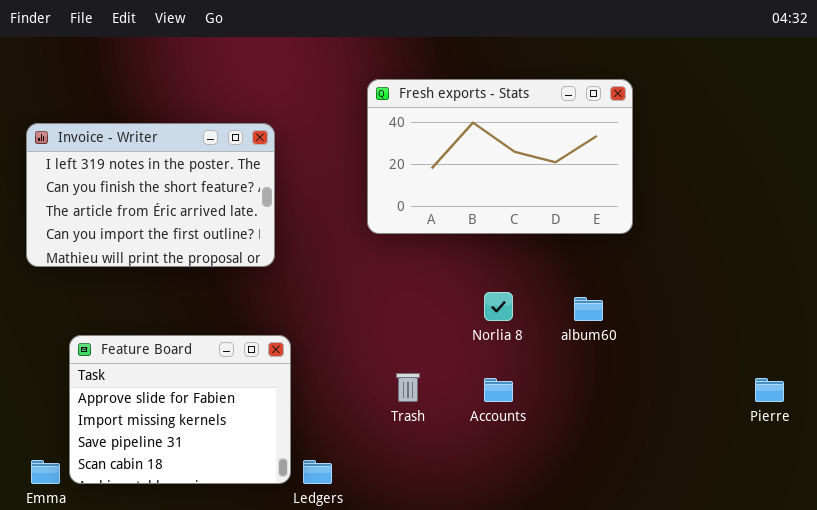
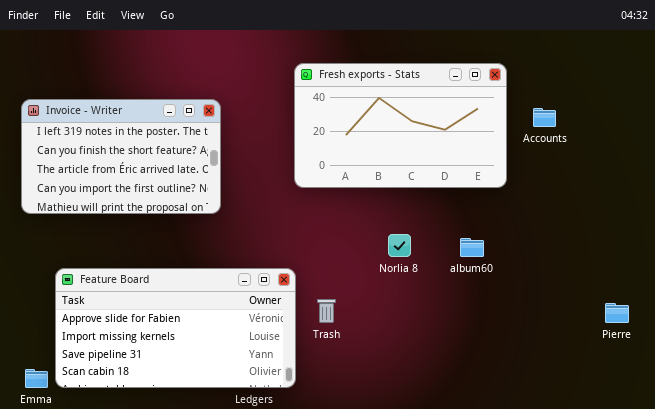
Feature Board: [69,335,291,484] -> [55,268,296,388], resized
Accounts: [484,378,513,402] -> [533,108,556,127], moved

